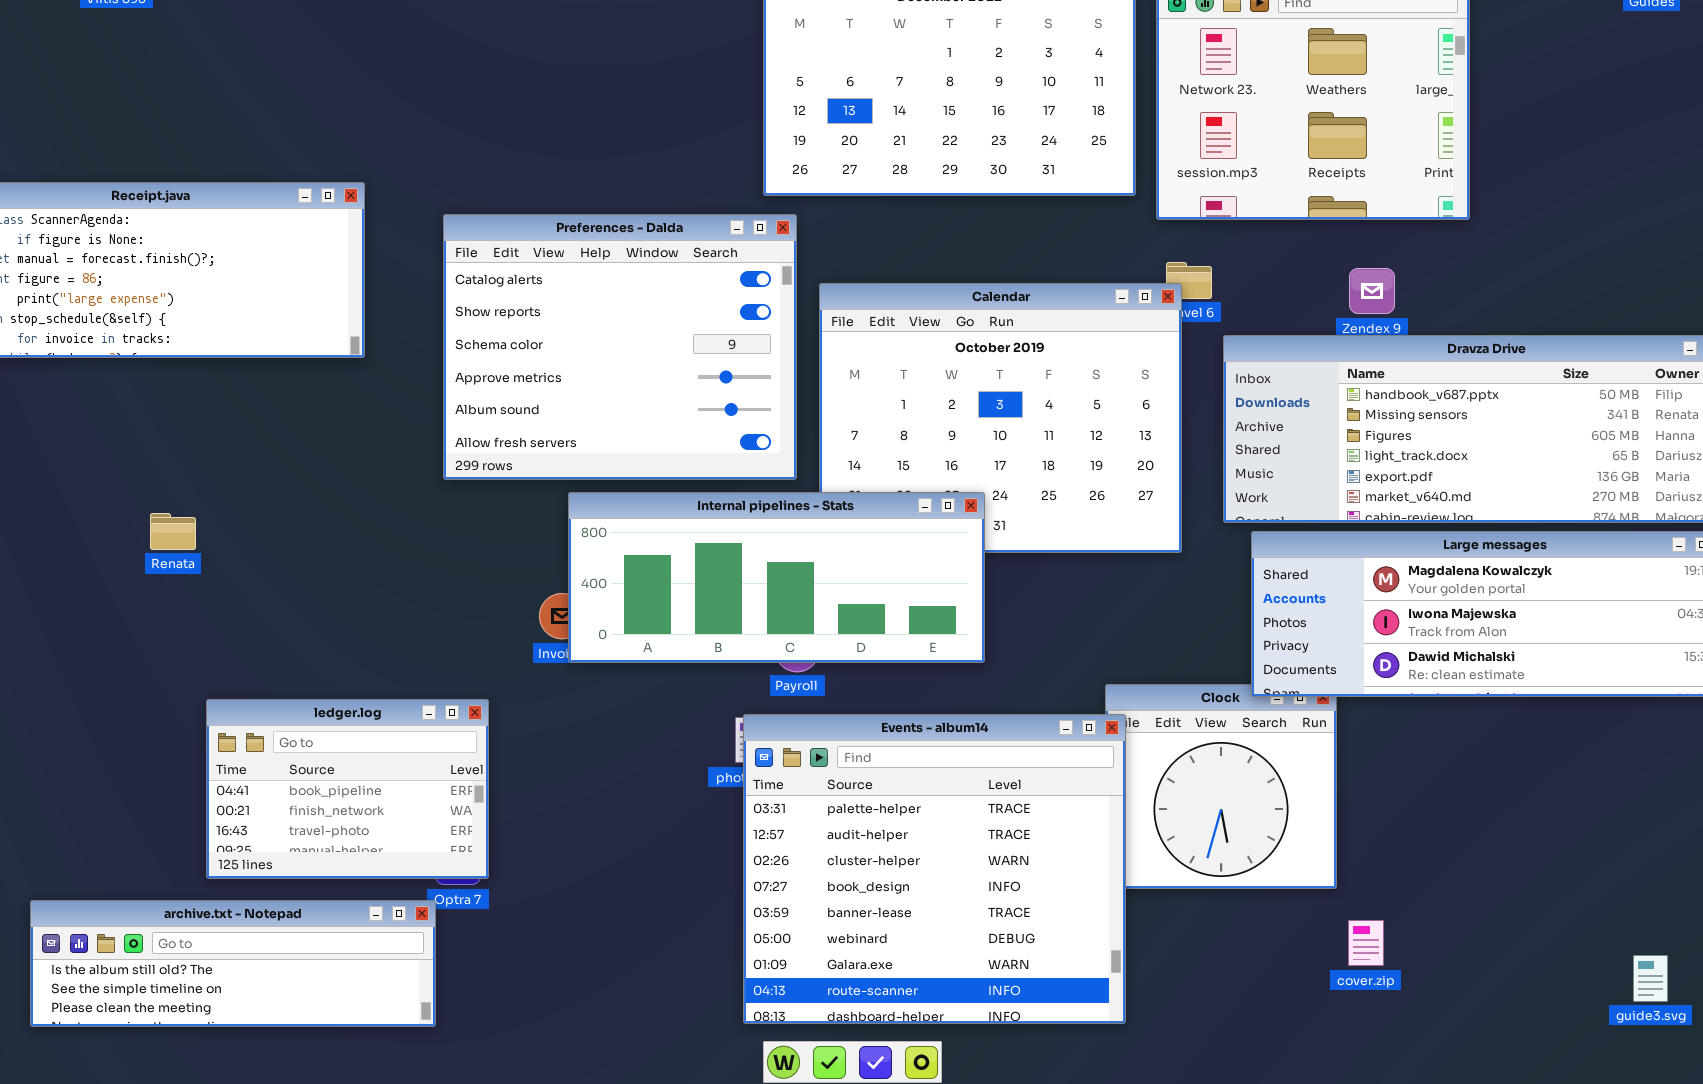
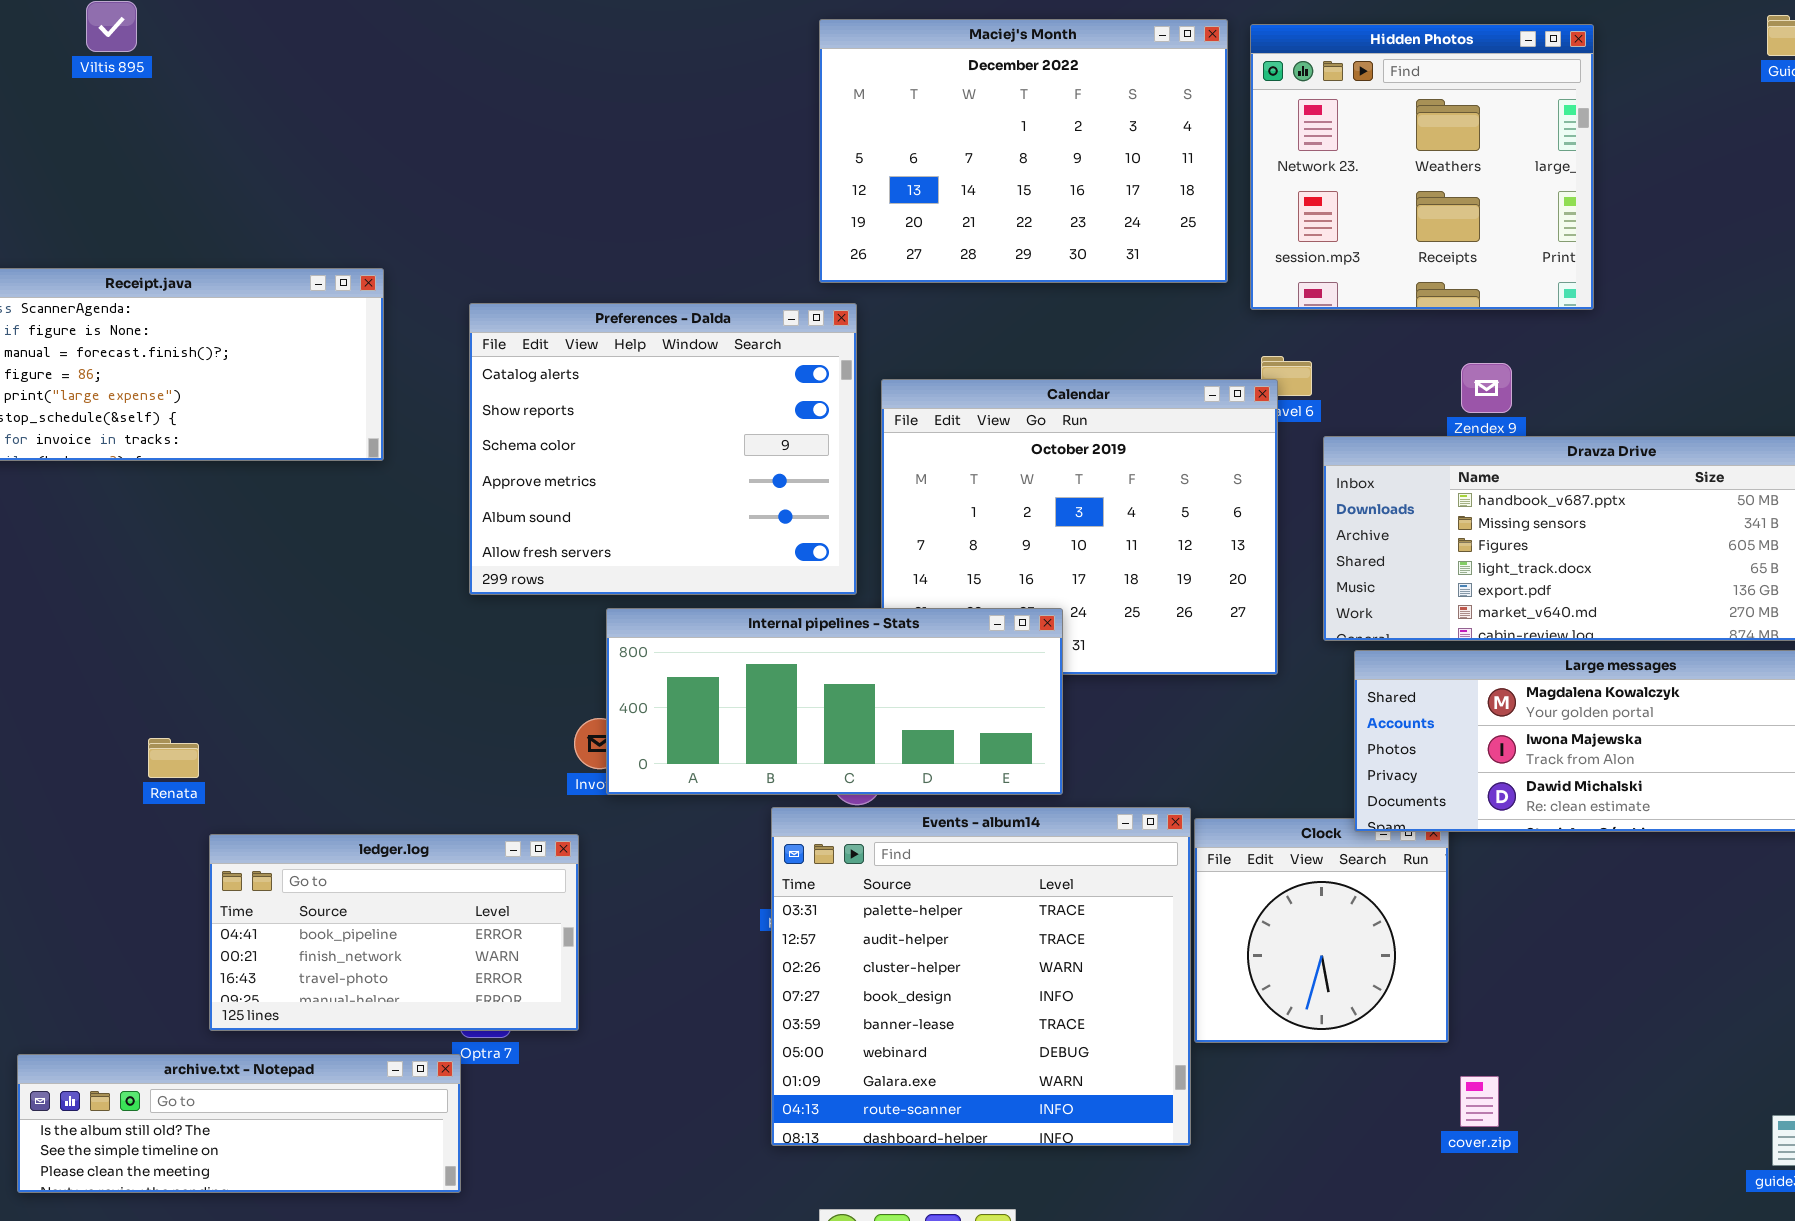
Renata: [150,513,196,550] -> [148,738,199,778], moved
ledger.log: [206,699,489,879] -> [209,834,579,1031], resized
Events - album14: [743,714,1126,1024] -> [771,807,1191,1146], moved

